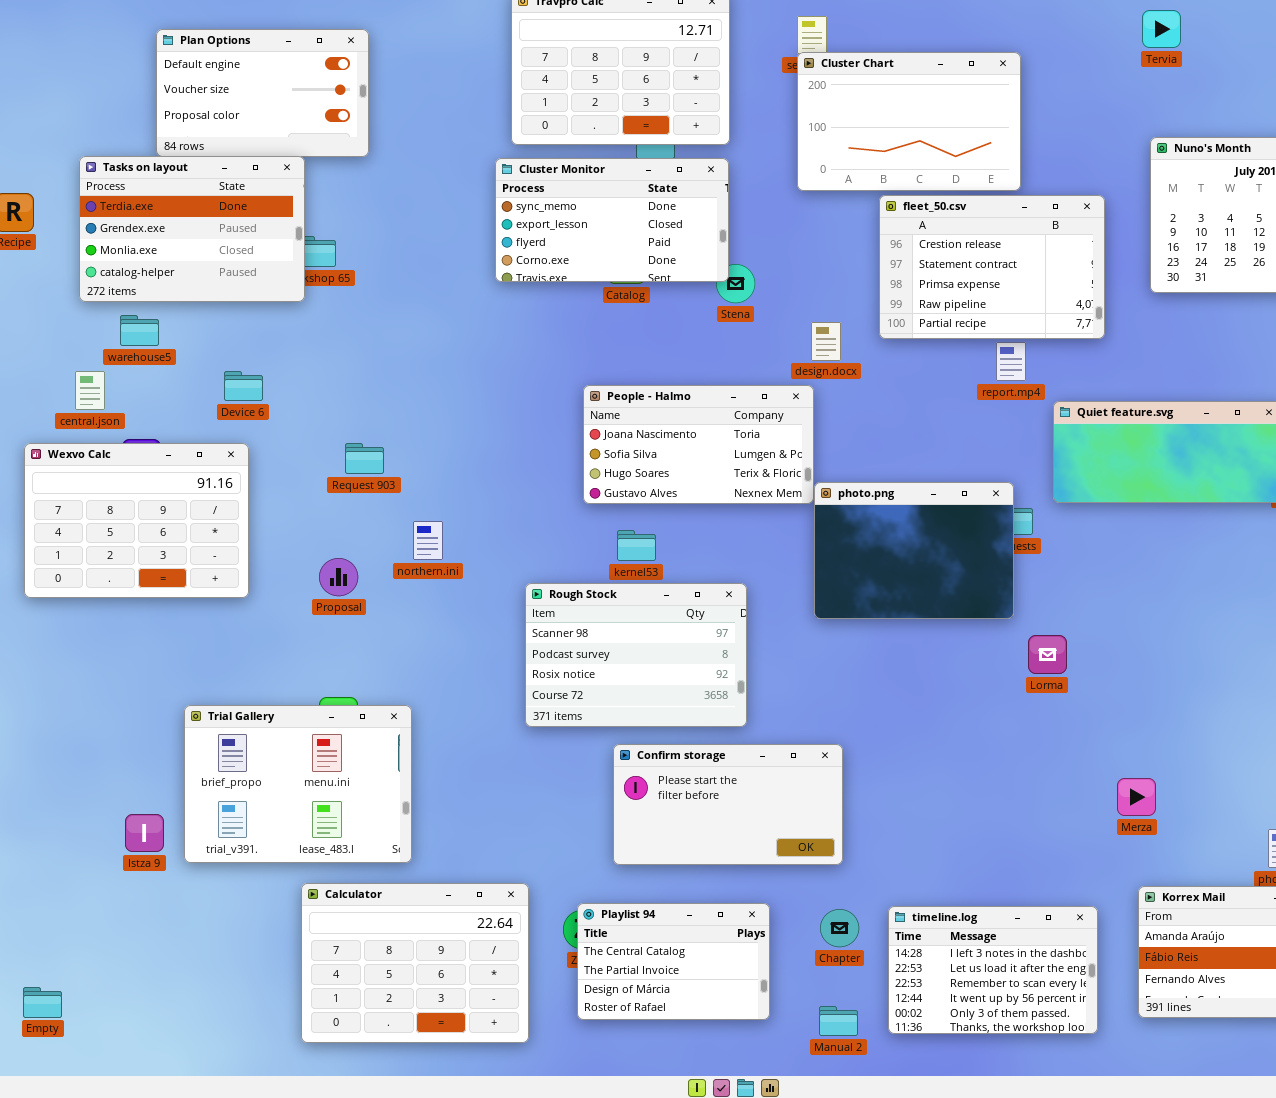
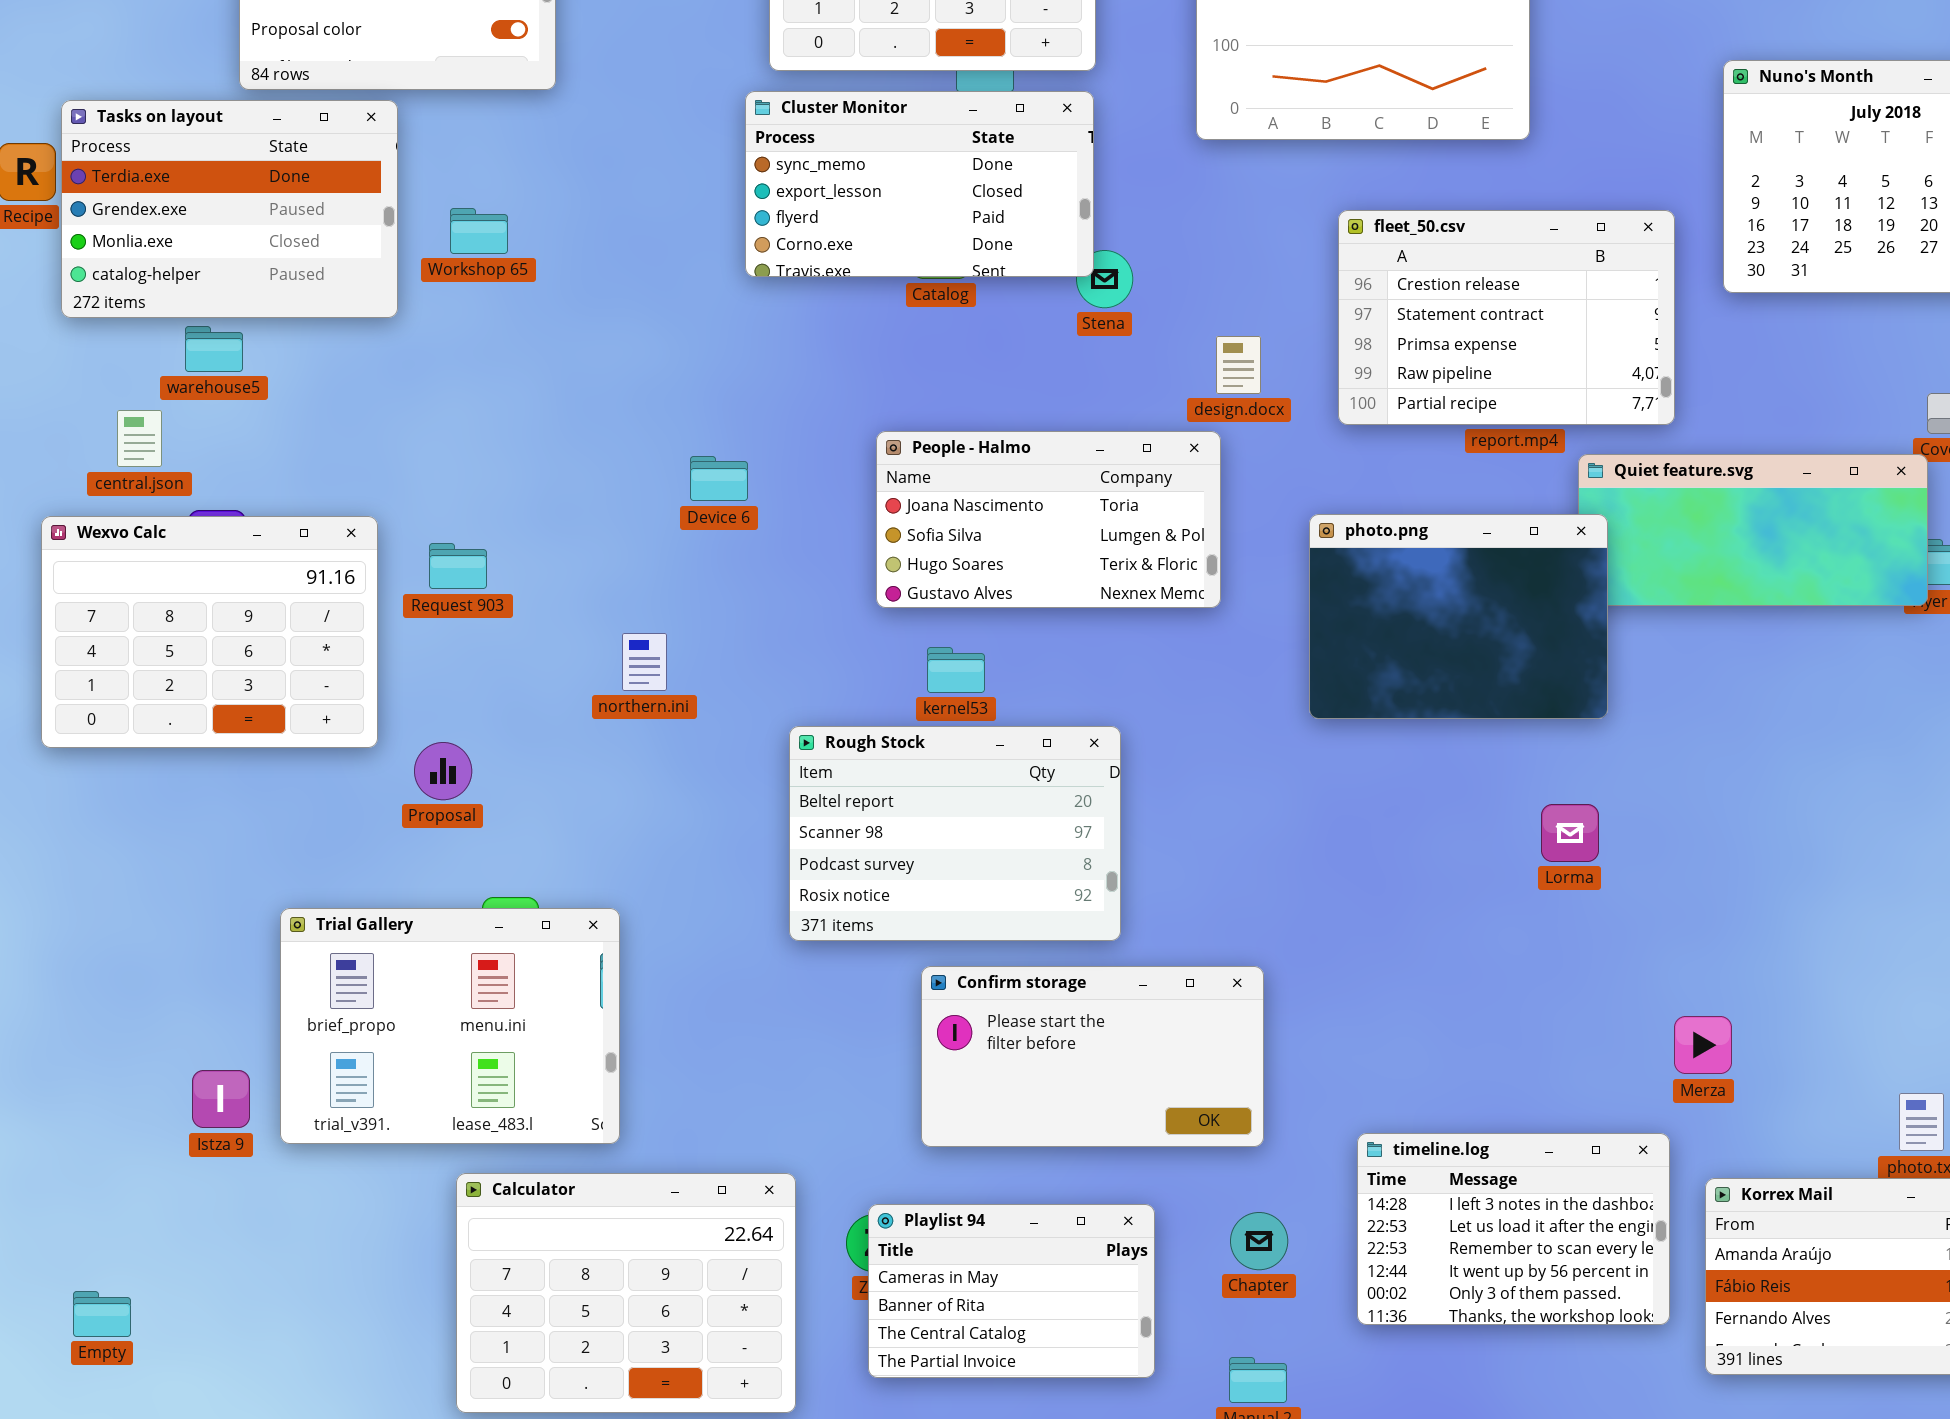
Tasks on layout: [79,156,305,302] -> [61,100,398,318], moved
fleet_50.csv: [879,195,1105,339] -> [1338,210,1675,425], moved
Device 6: [224,371,263,401] -> [690,456,748,501], moved
Request 903: [345,443,384,474] -> [429,543,487,589], moved
photo.png: [814,482,1014,619] -> [1309,514,1608,719], moved
Proposal: [319,558,358,596] -> [414,742,472,800], moved
Rough Stock: [525,583,747,727] -> [789,726,1121,941], scrolled up 1 row
Playlist 94: [577,903,770,1020] -> [868,1204,1155,1378], scrolled up 2 rows
timeline.log: [888,906,1098,1034] -> [1357,1133,1670,1325], moved
Empty: [23,987,62,1018] -> [73,1291,131,1337], moved

